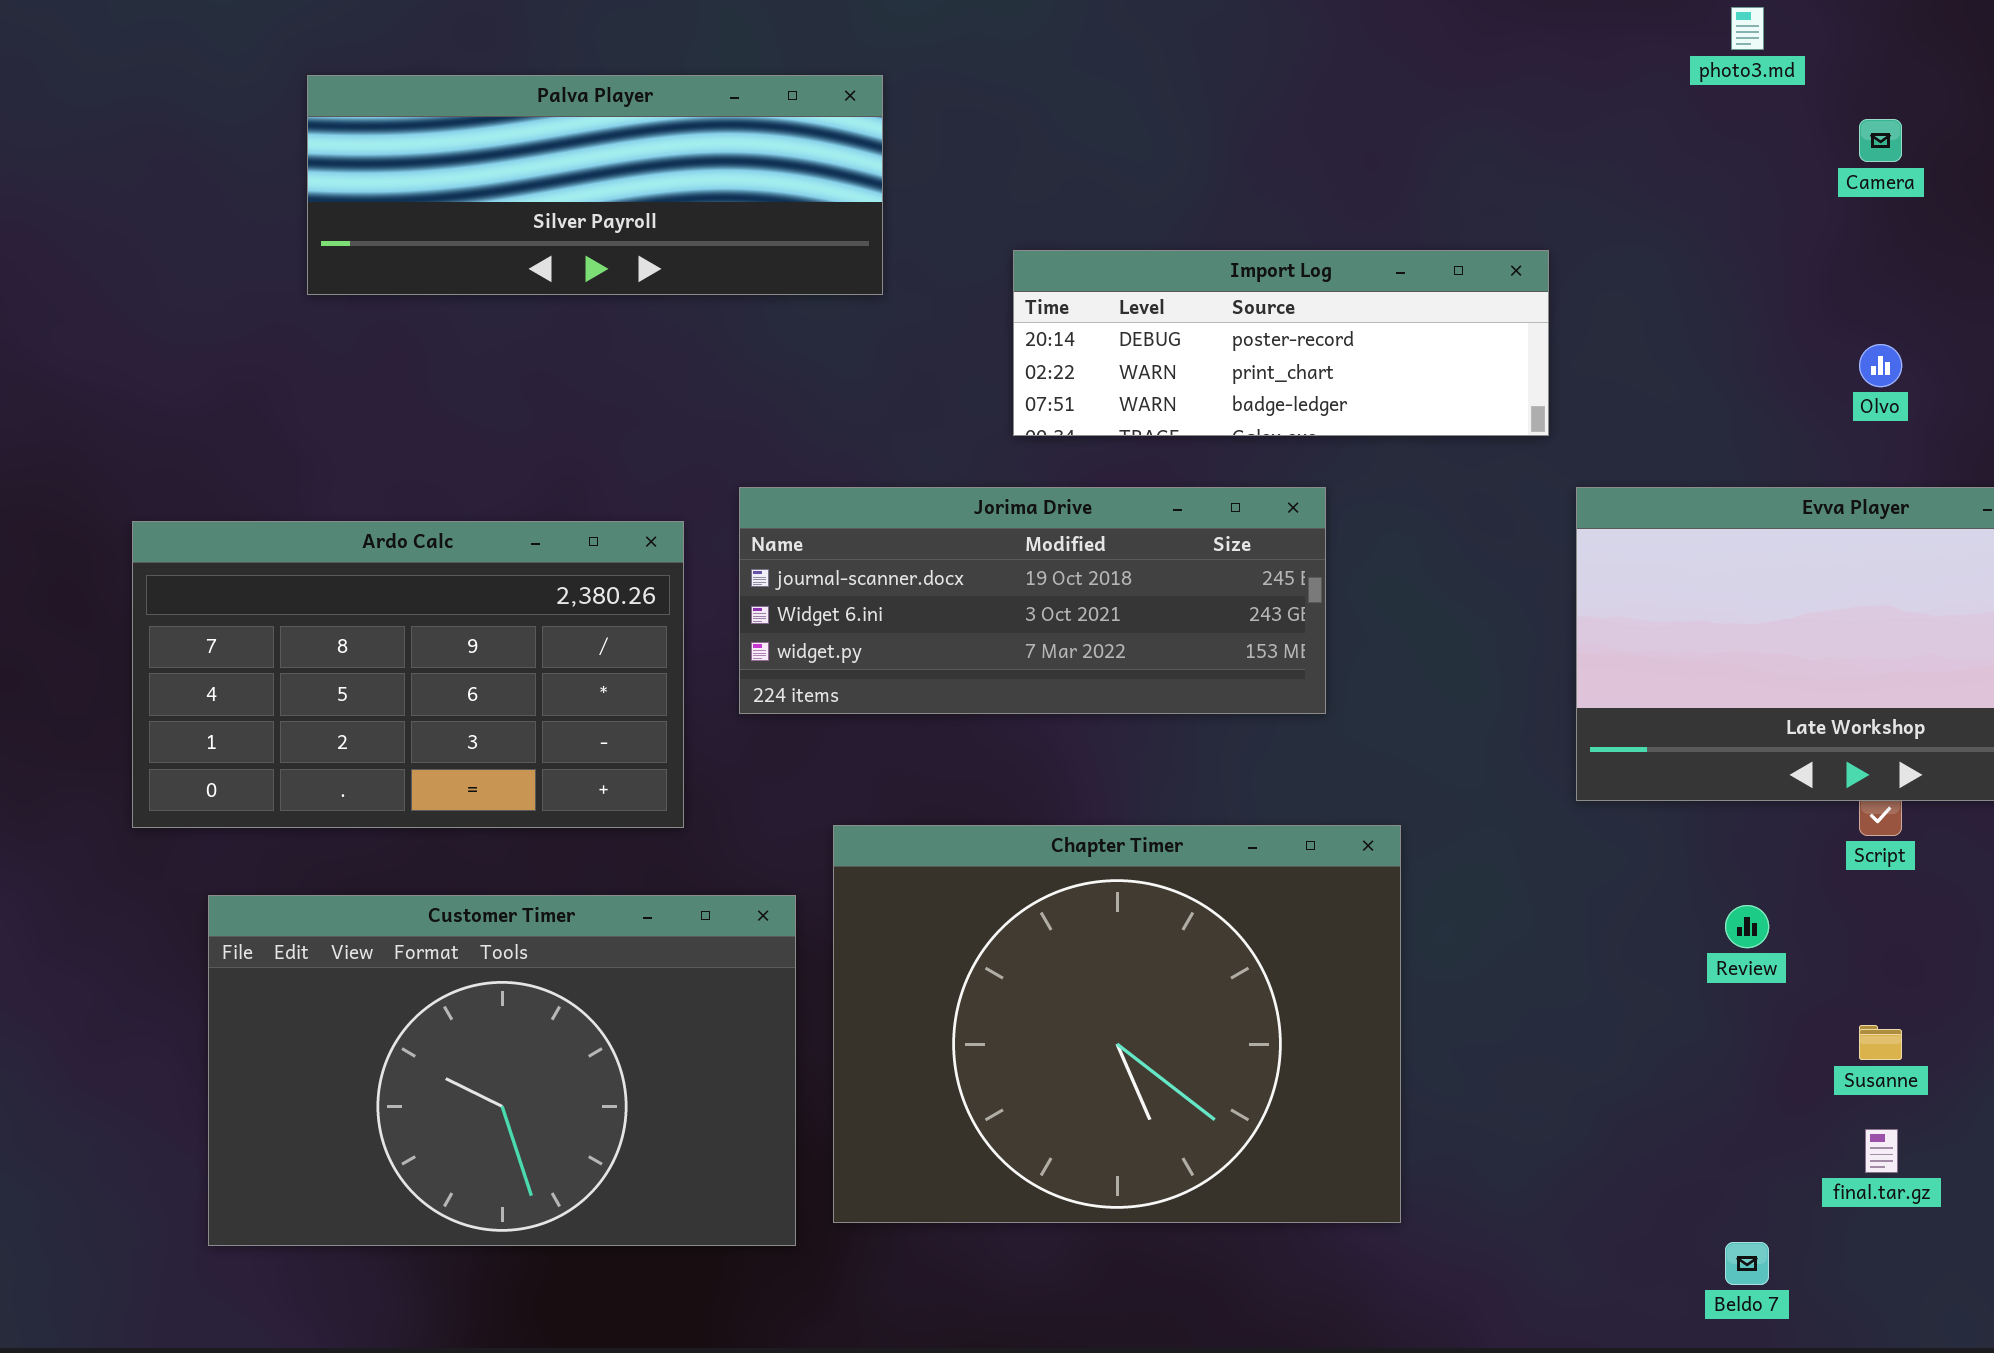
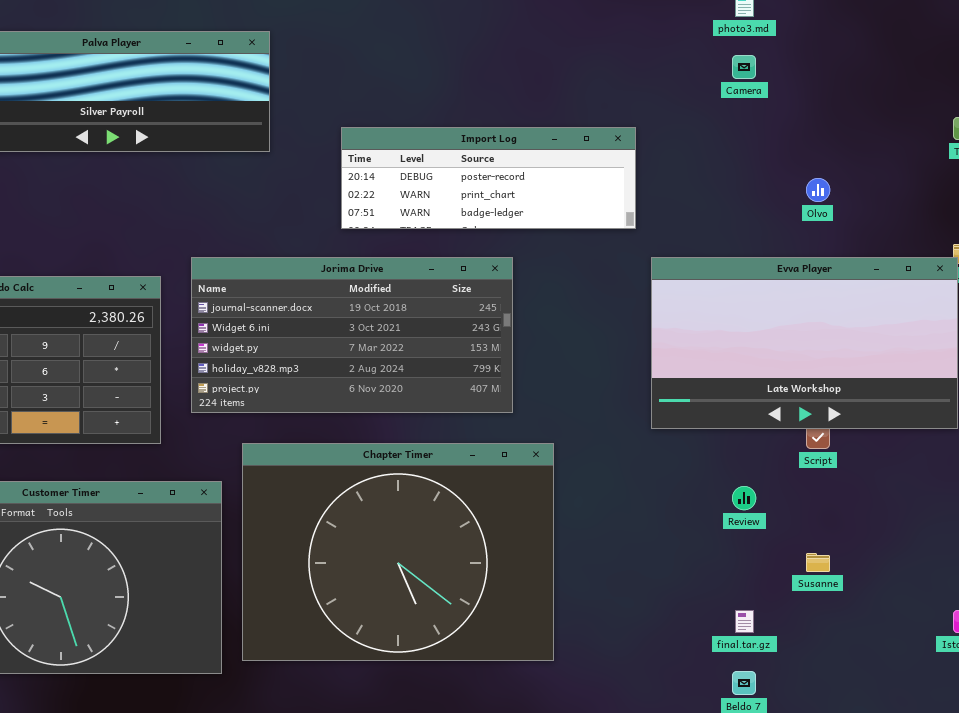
Camera: [1859,119,1902,162] -> [732,55,756,79], moved
Jorima Drive: [739,487,1326,714] -> [191,257,513,413], resized
final.tar.gz: [1865,1129,1898,1173] -> [735,610,754,633], moved

